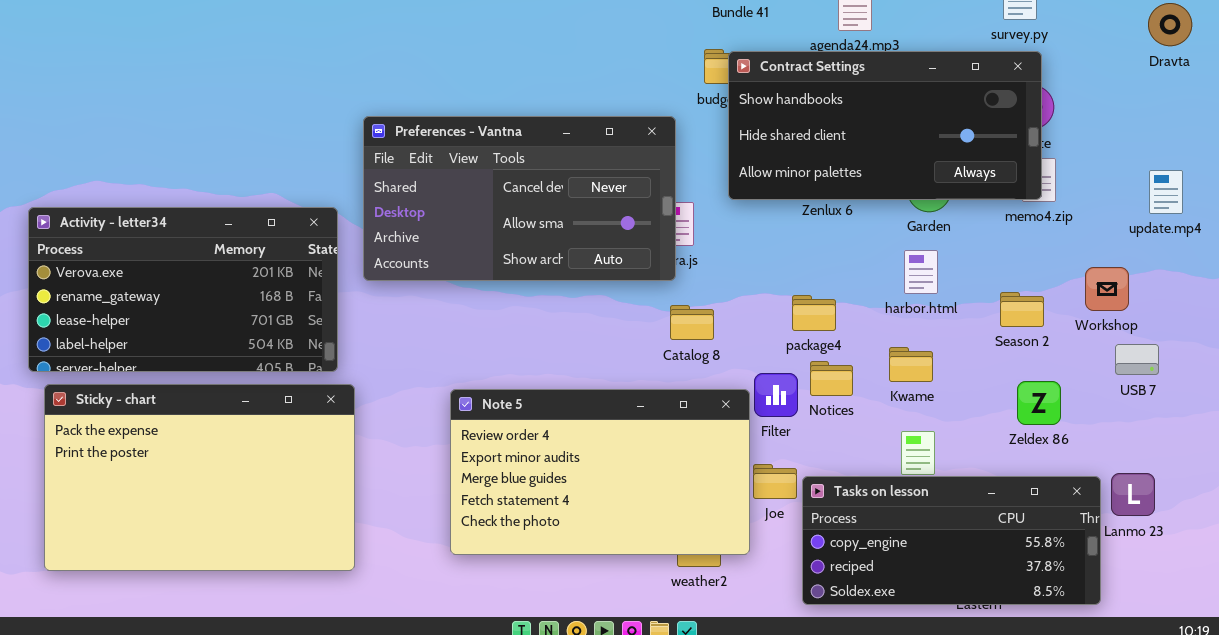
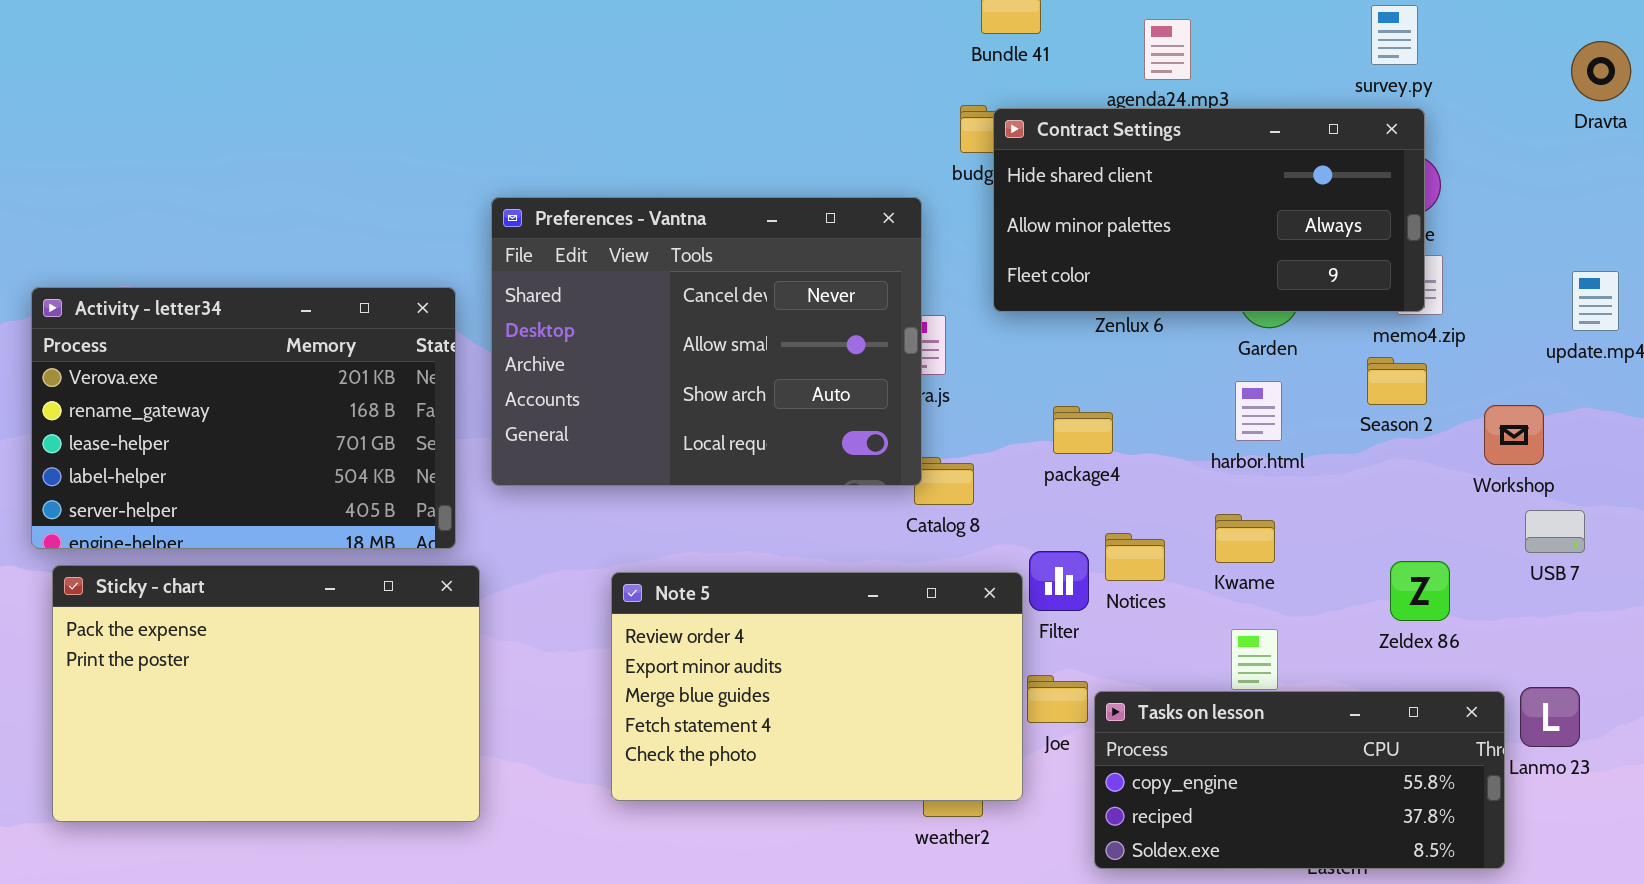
Contract Settings: [728,51,1042,200] -> [993,108,1425,312], scrolled down 1 row
Preferences - Vantna: [363,116,676,281] -> [491,197,922,486], resized
Activity - letter34: [28,207,338,372] -> [31,287,456,549], resized
Season 2: [1000,292,1044,327] -> [1367,357,1427,405], moved
package4: [792,295,836,331] -> [1053,406,1113,454], moved

